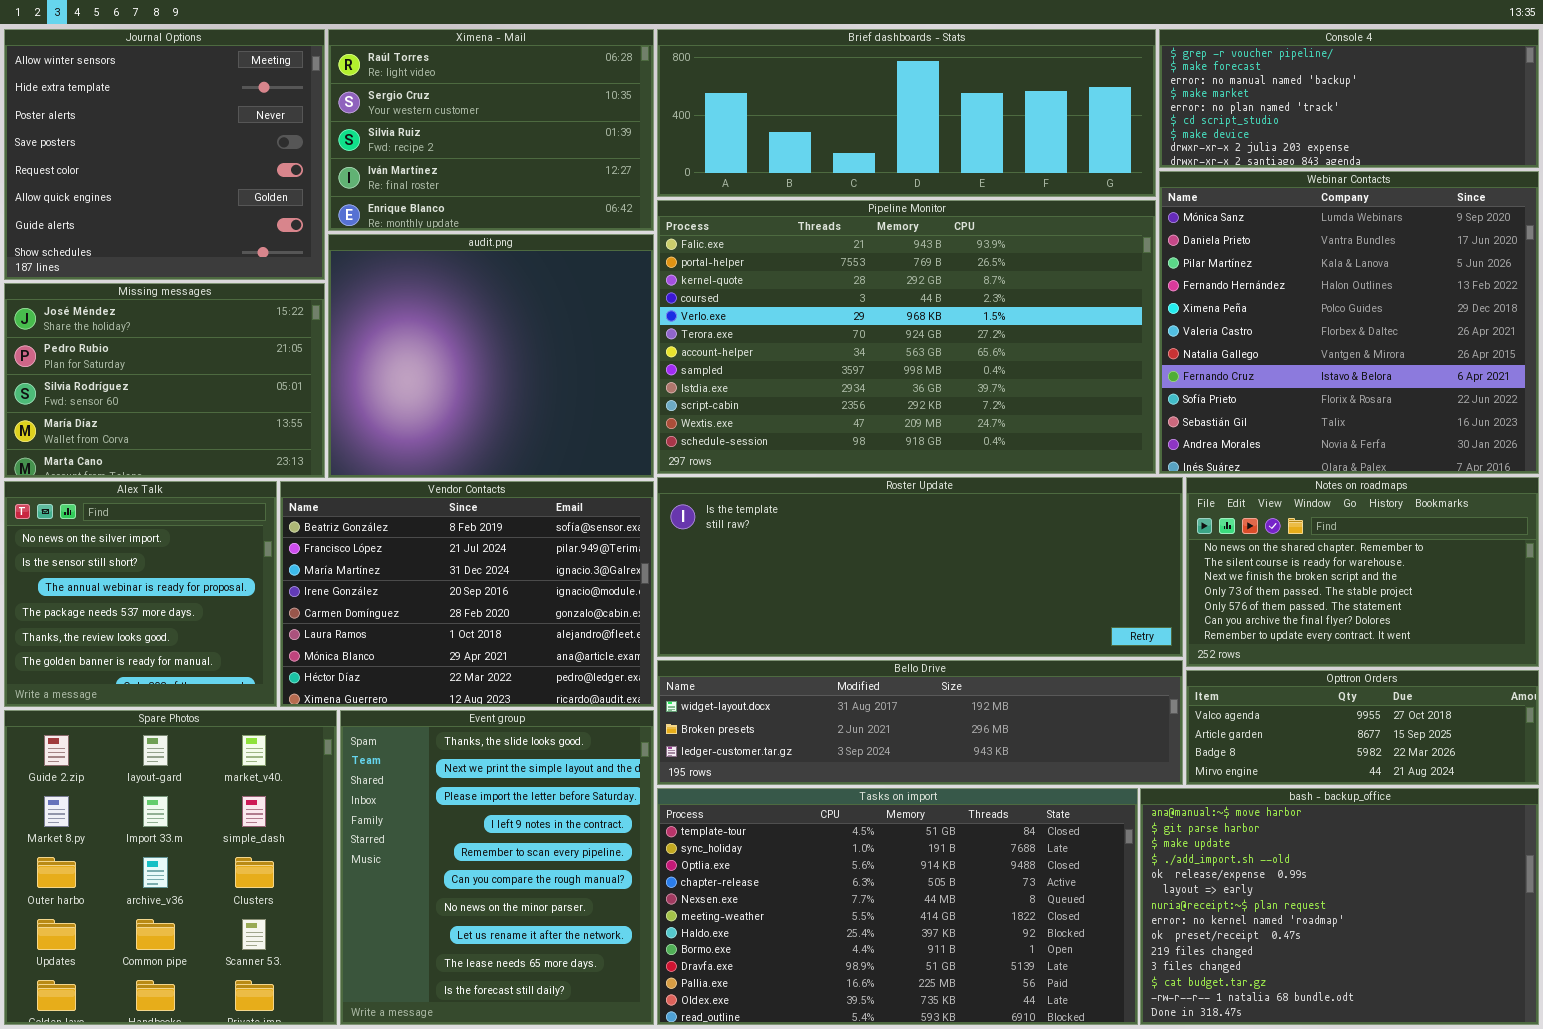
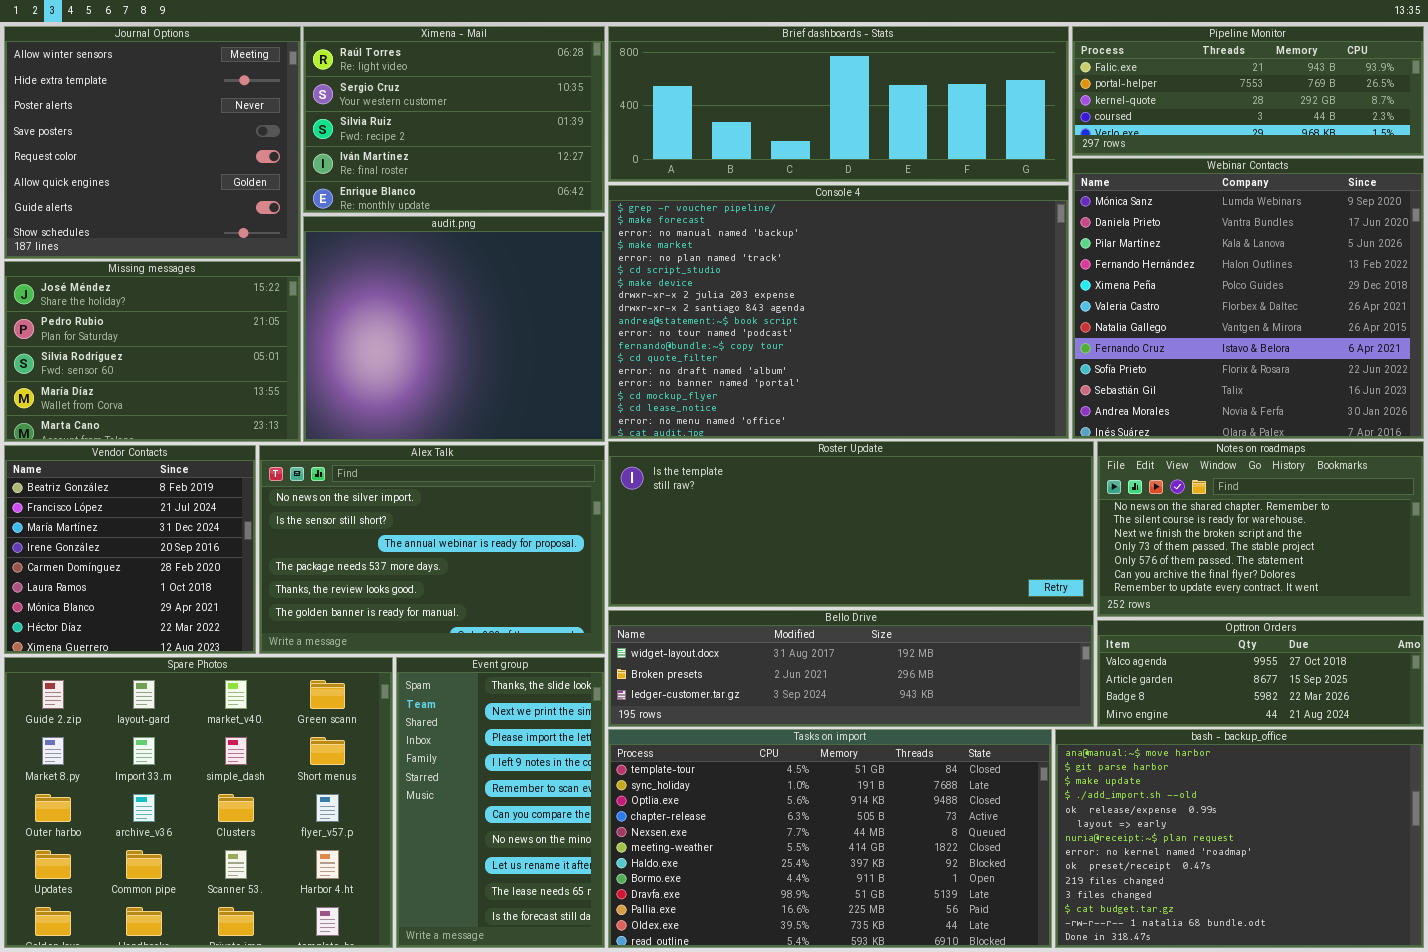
Console 4: [1159,29,1539,168] -> [608,185,1069,439], moved, resized
Pipeline Monitor: [657,200,1156,474] -> [1072,26,1424,156], moved, resized
Alex Talk: [4,481,277,707] -> [259,445,605,654], moved, resized
Vendor Contacts: [280,481,654,707] -> [4,445,256,654], moved, resized
Spare Photos: [4,710,337,1025] -> [4,657,393,948], resized
Event group: [340,710,654,1025] -> [396,657,605,948], resized

